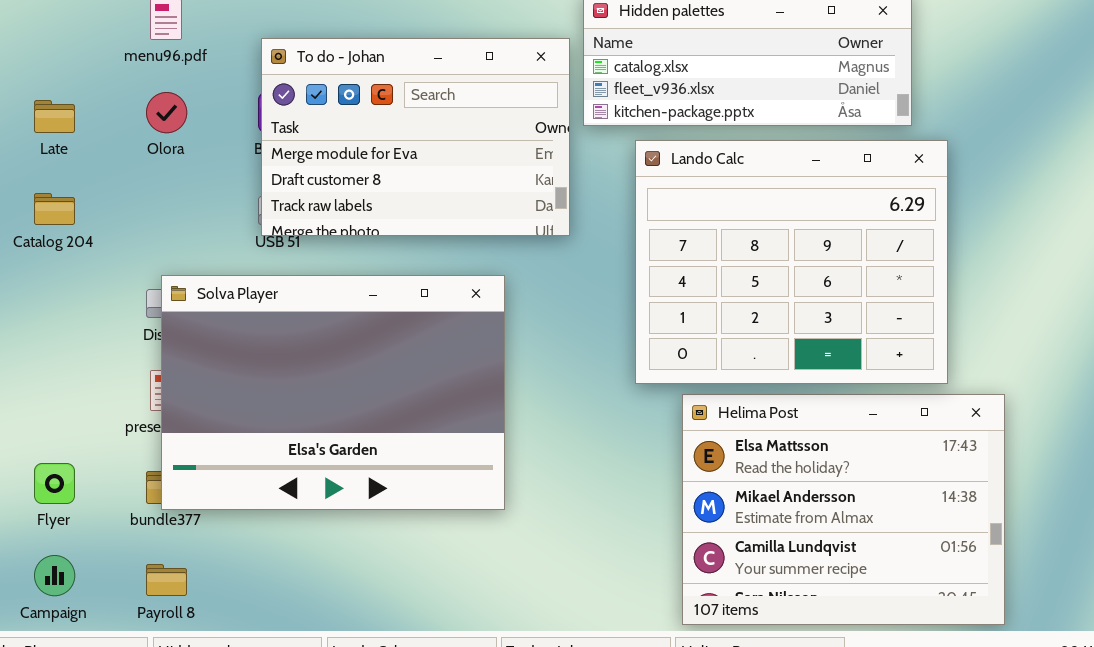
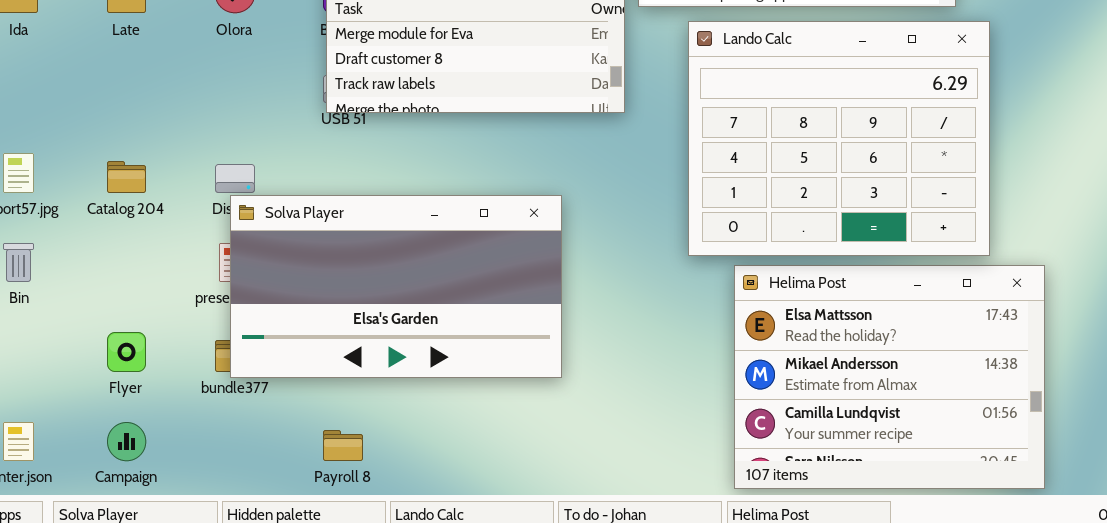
Catalog 204: [34,193,75,225] -> [107,161,146,193], moved
Solva Player: [161,275,505,510] -> [230,195,562,378], resized
Payroll 8: [146,564,187,596] -> [323,430,363,461], moved

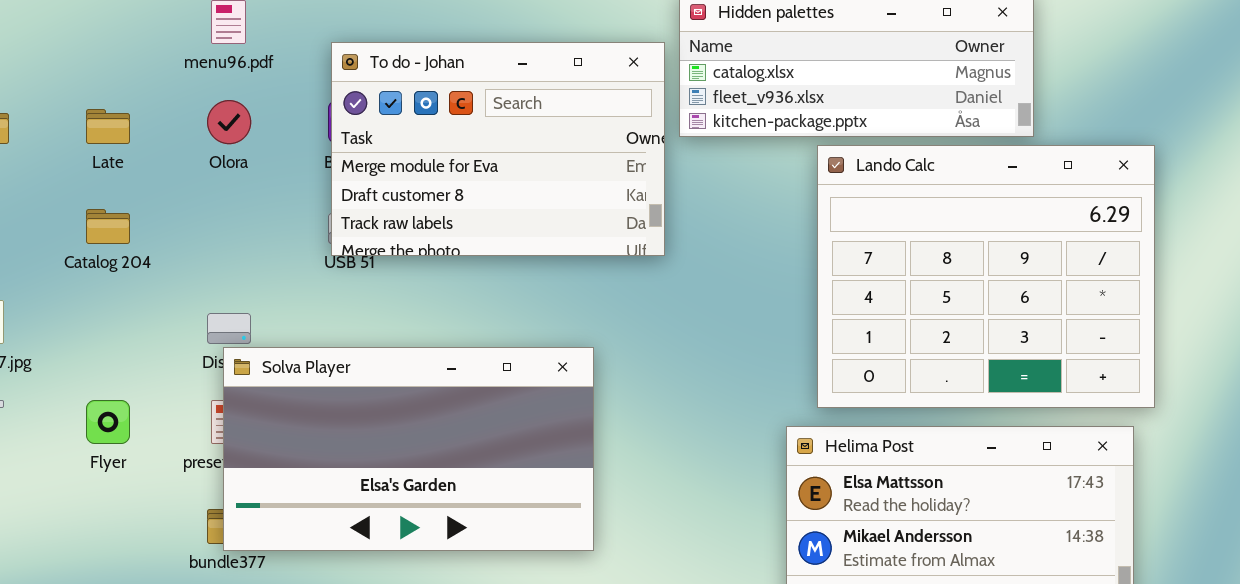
Lando Calc: [688,21,990,256] -> [817,145,1155,408], moved
Catalog 204: [107,161,146,193] -> [86,209,130,244], moved
Flyer: [107,332,146,372] -> [86,400,130,444], moved

